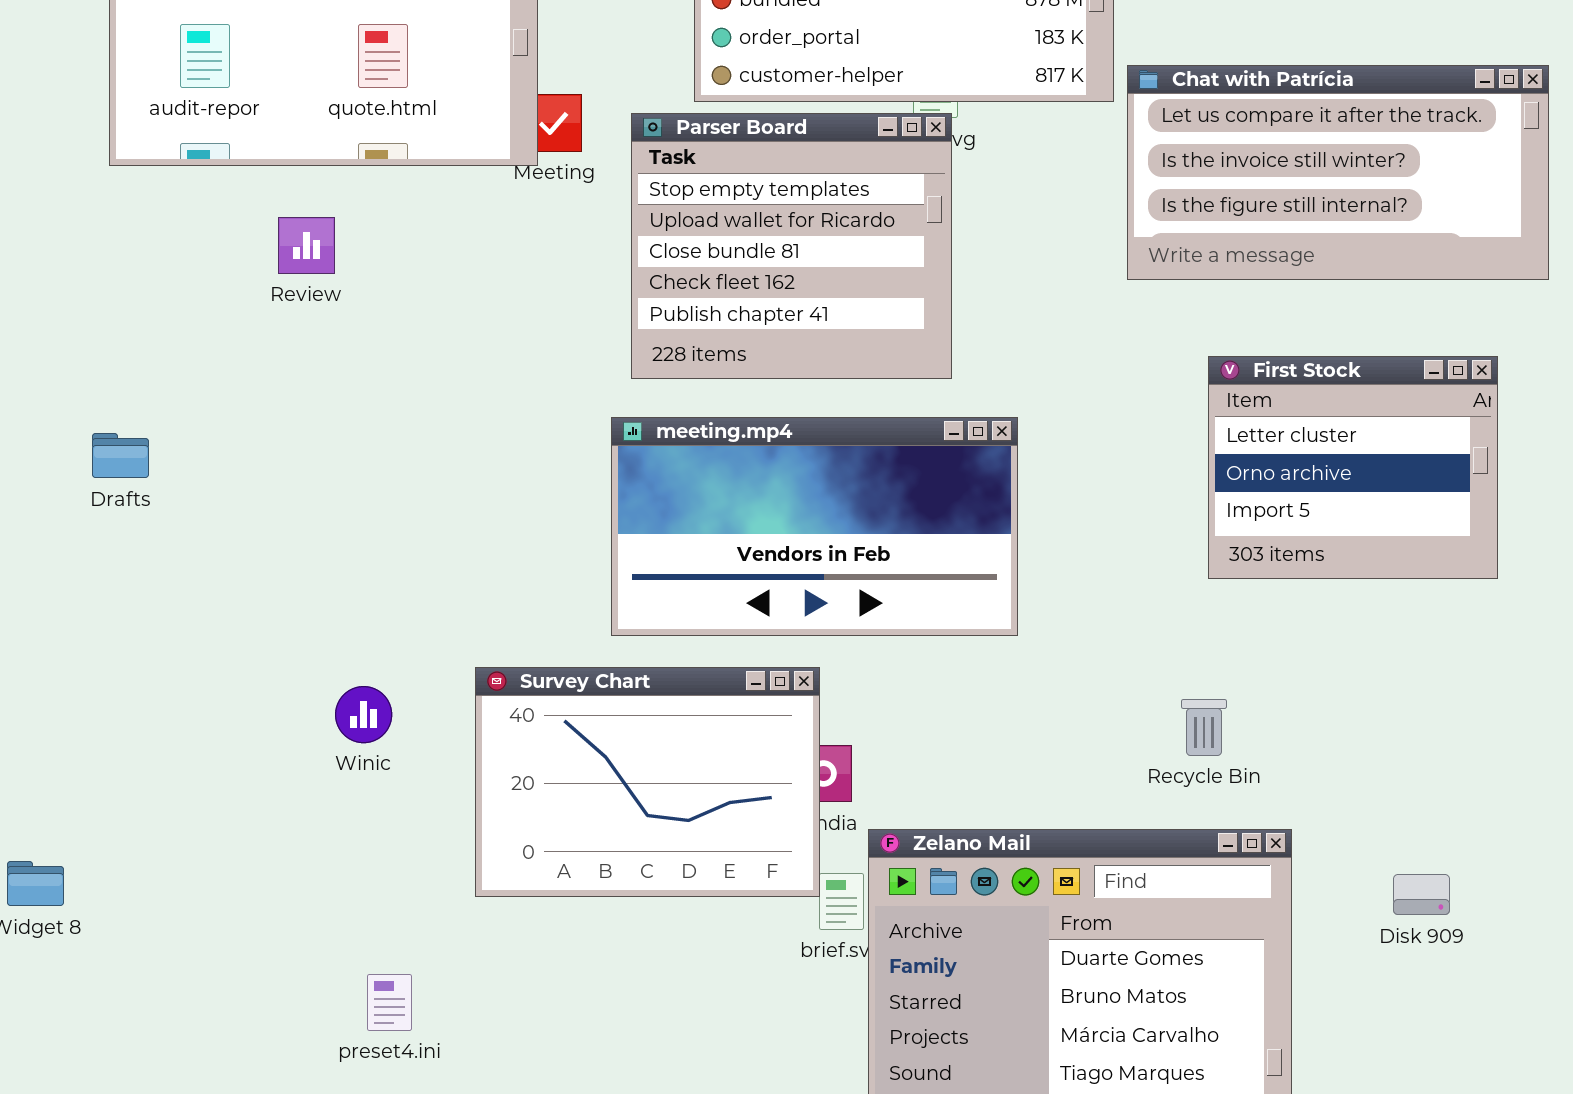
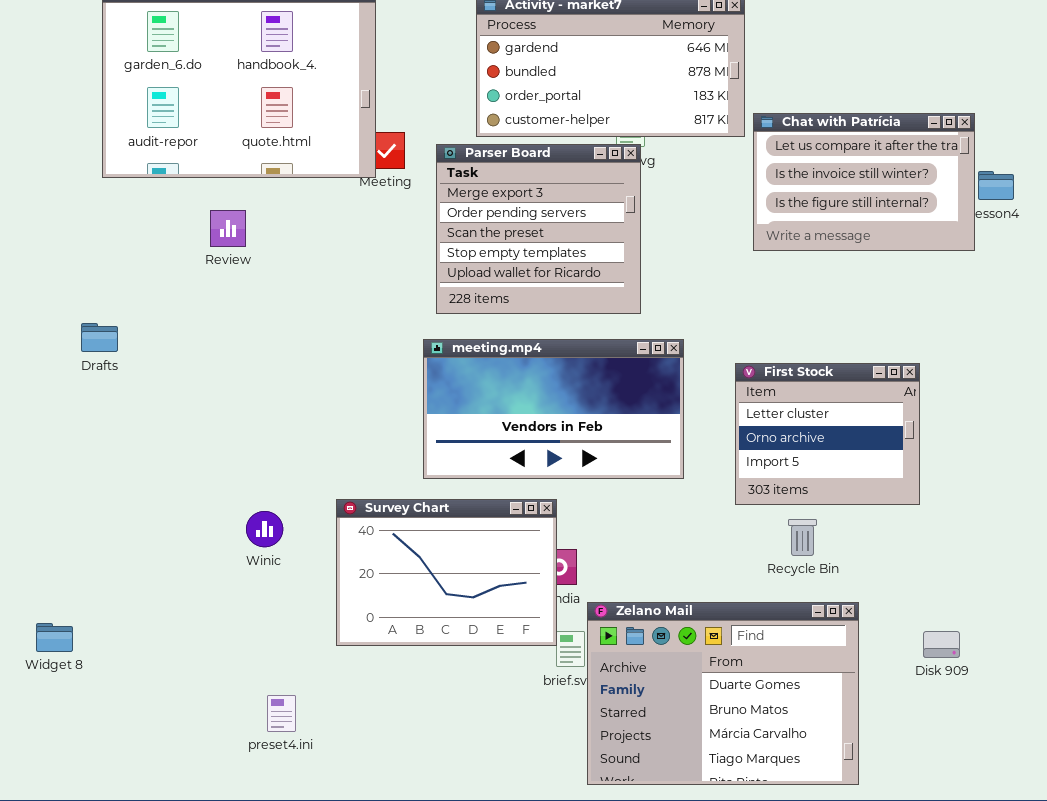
Chat with Patrícia: [1127,65,1549,280] -> [753,113,975,251], resized
Parser Board: [631,113,952,379] -> [436,144,641,314], scrolled up 3 rows
First Stock: [1208,356,1498,579] -> [735,363,920,505], moved
Drafts: [92,433,149,478] -> [81,323,118,352], moved

